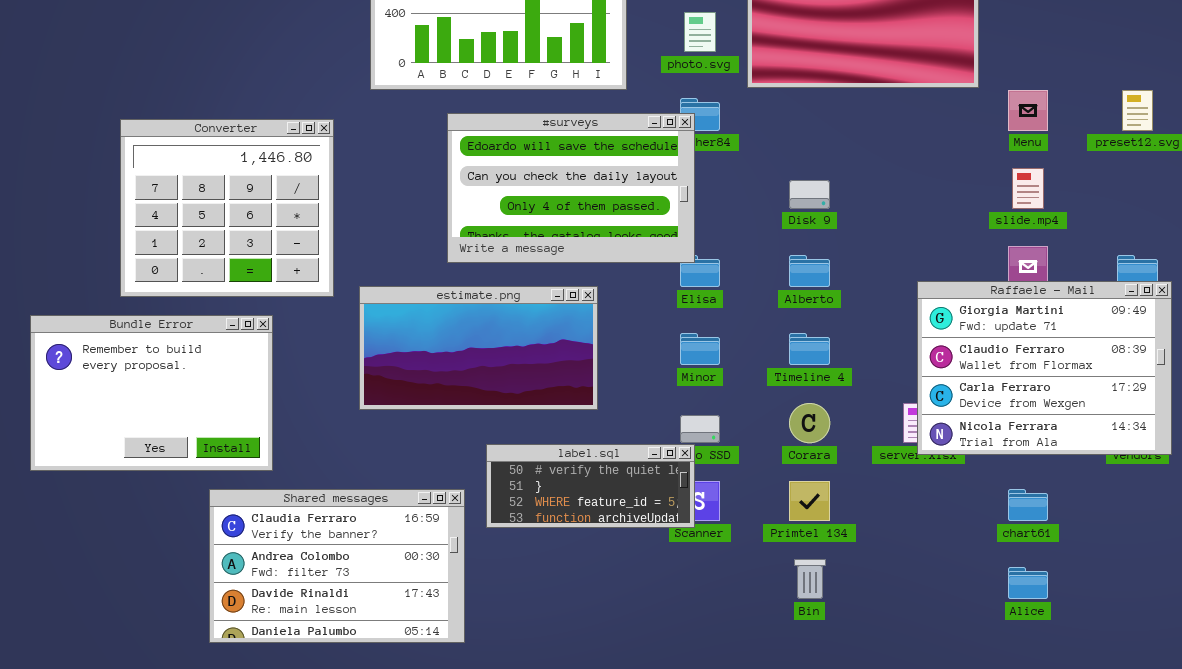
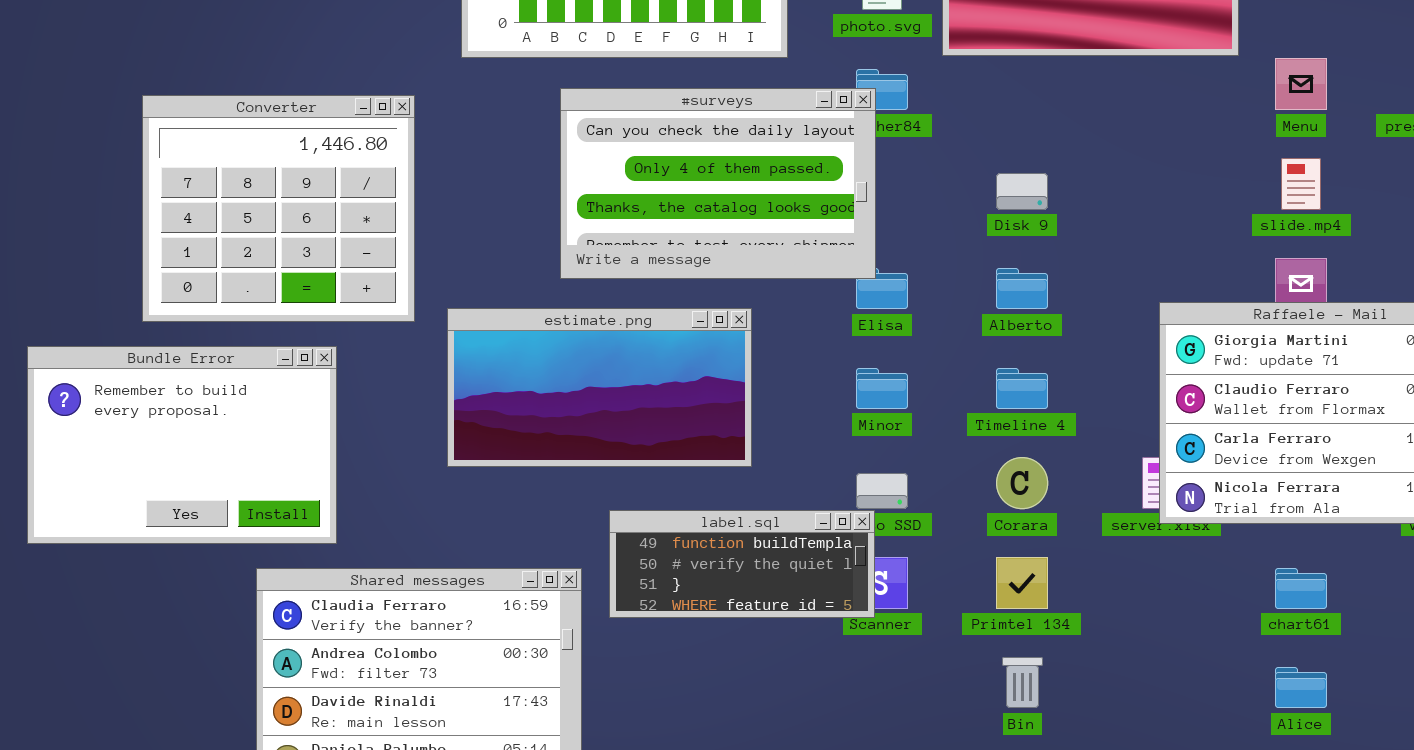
#surveys: [447,113,695,263] -> [560,88,876,279], scrolled down 1 row
label.sql: [486,444,695,528] -> [609,510,875,618], scrolled up 1 row

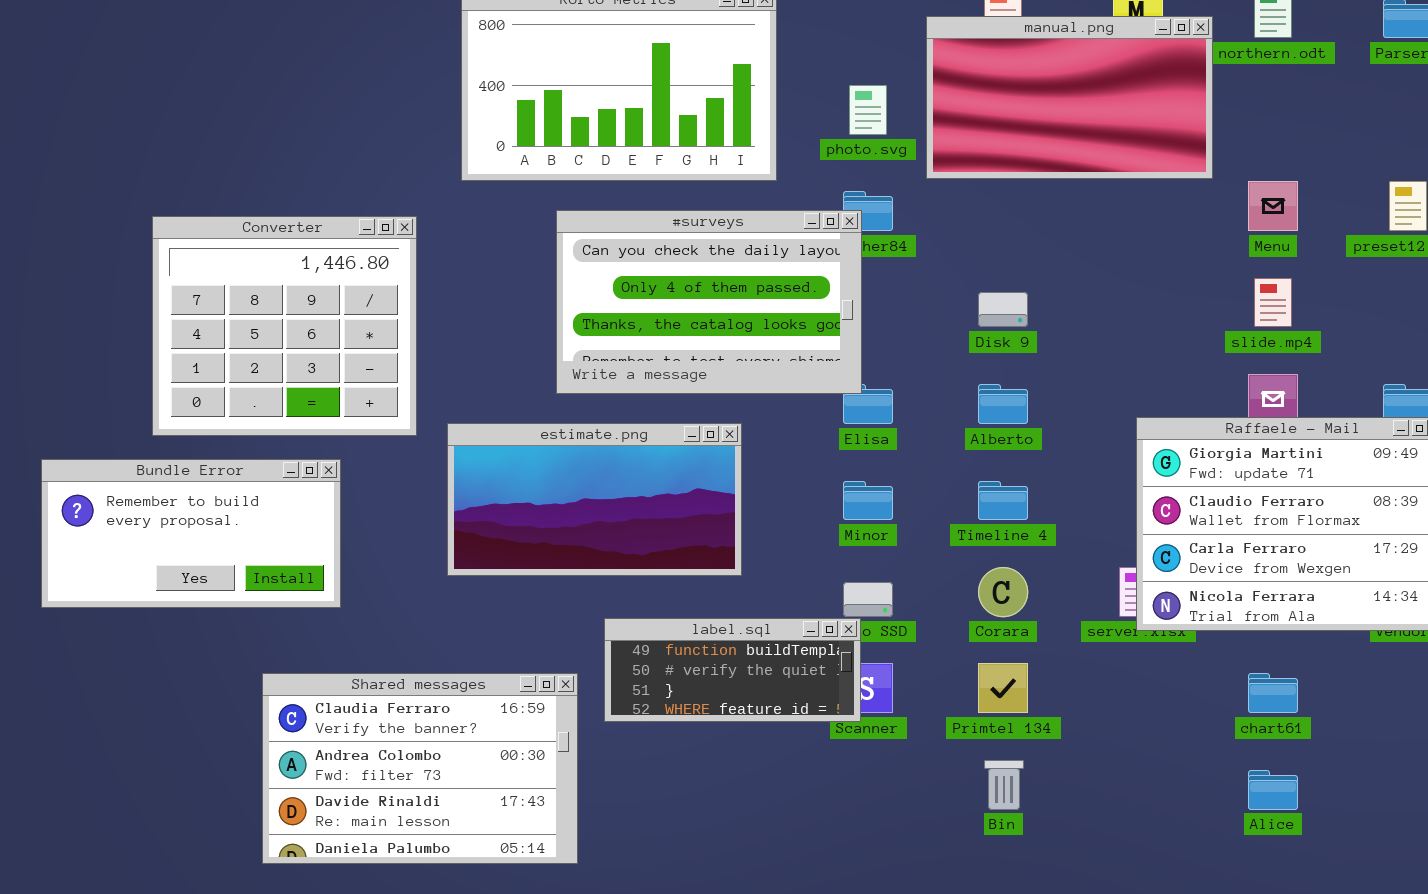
Bundle Error: [27,346,337,544] -> [41,459,341,608], resized

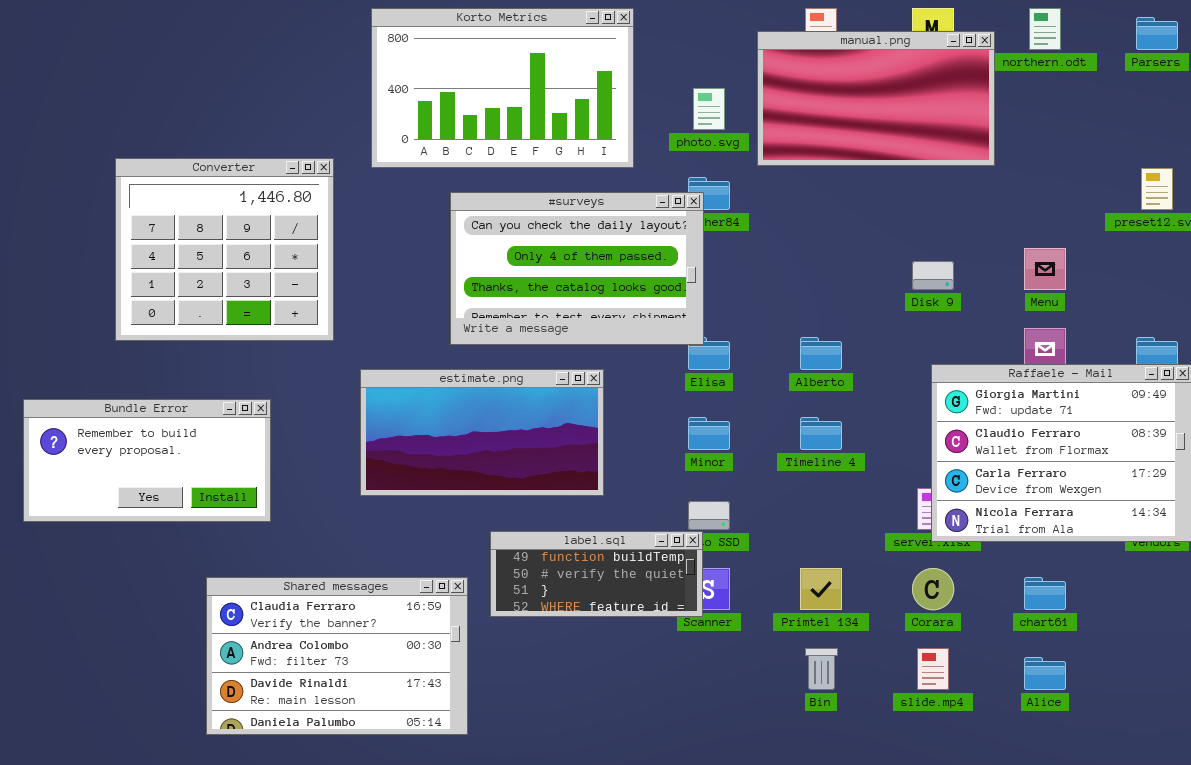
Menu: [1248,181,1298,231] -> [1024,248,1066,290], moved
Converter: [152,216,417,436] -> [115,158,334,341], moved
slide.mp4: [1254,278,1292,327] -> [917,648,949,690], moved
Disk 9: [978,292,1028,327] -> [912,261,954,290], moved
Corara: [978,567,1028,617] -> [912,568,954,610], moved

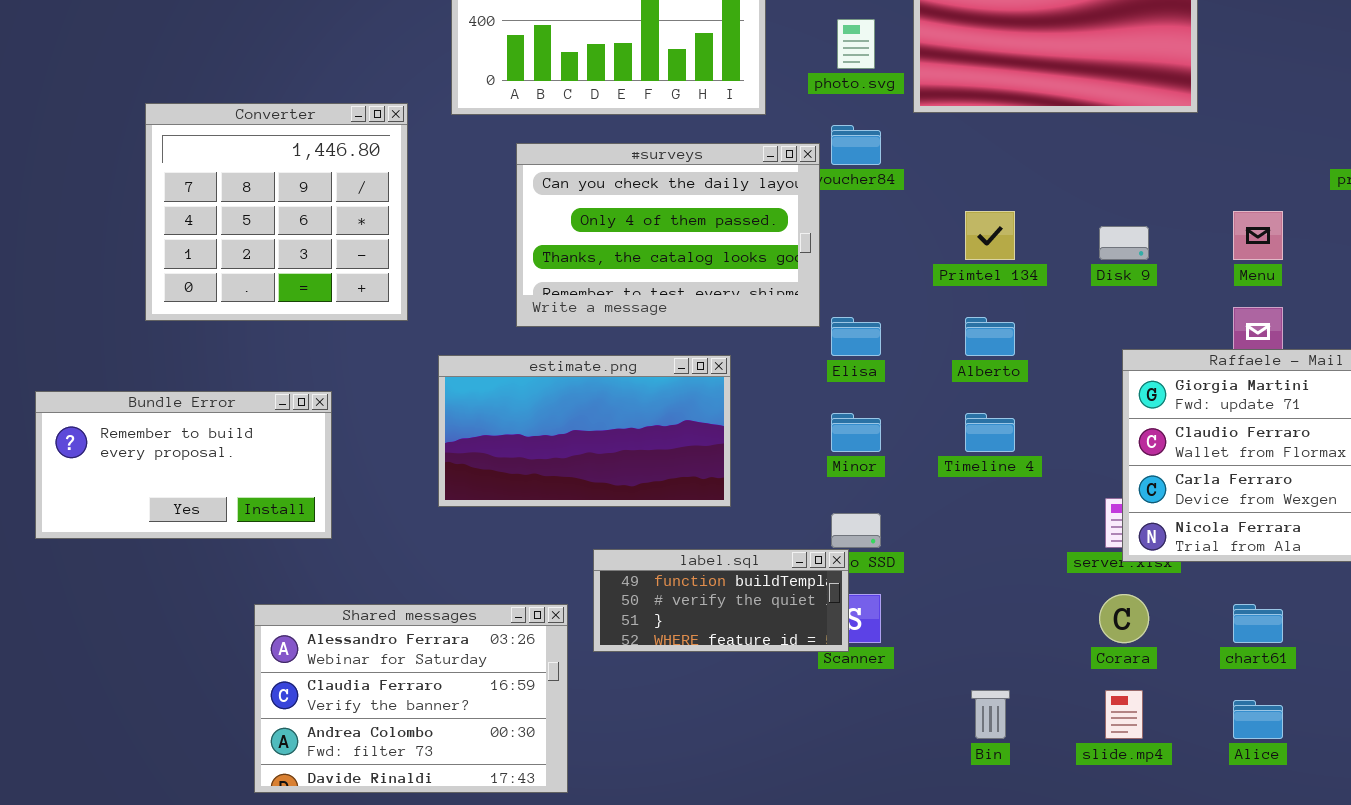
#surveys: [450,192,704,345] -> [516,143,820,327], moved
Primtel 134: [800,568,842,610] -> [965,211,1015,260], moved
Shared messages: [206,577,468,735] -> [254,604,568,793], scrolled up 1 row

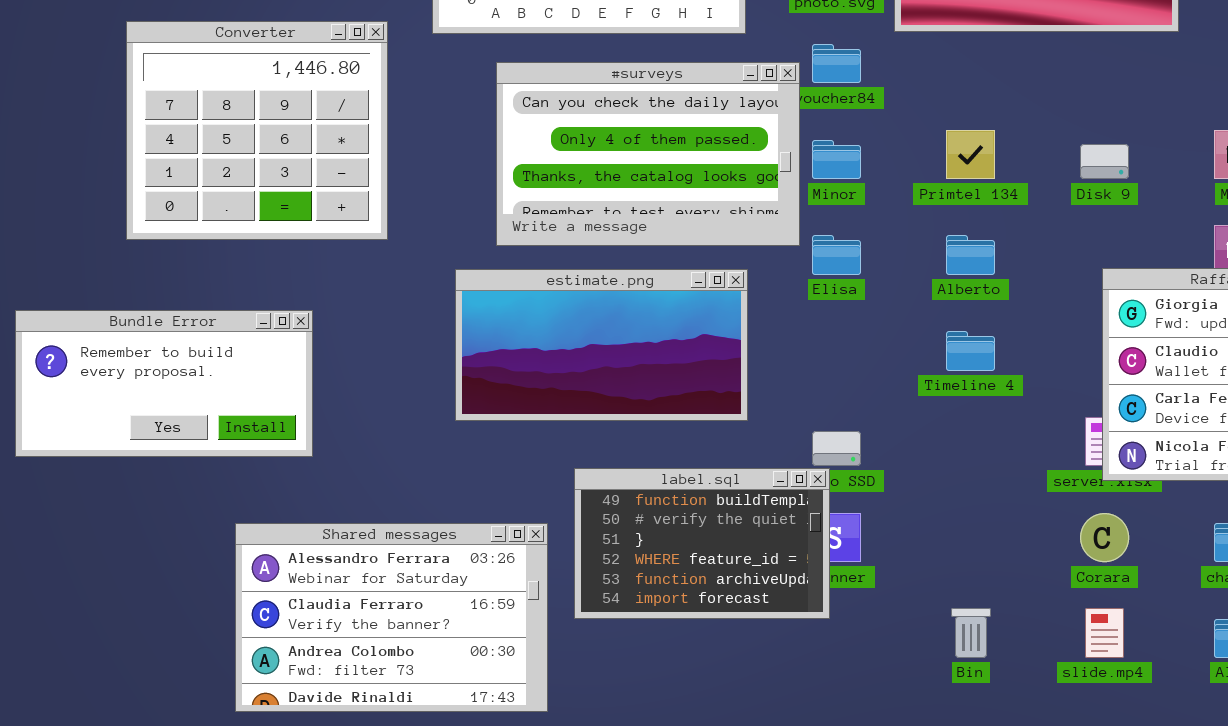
estimate.png: [438,355,731,507] -> [455,269,748,421], moved
Minor: [831,413,881,452] -> [812,140,861,179], moved
label.sql: [593,549,849,652] -> [574,468,830,619], resized

